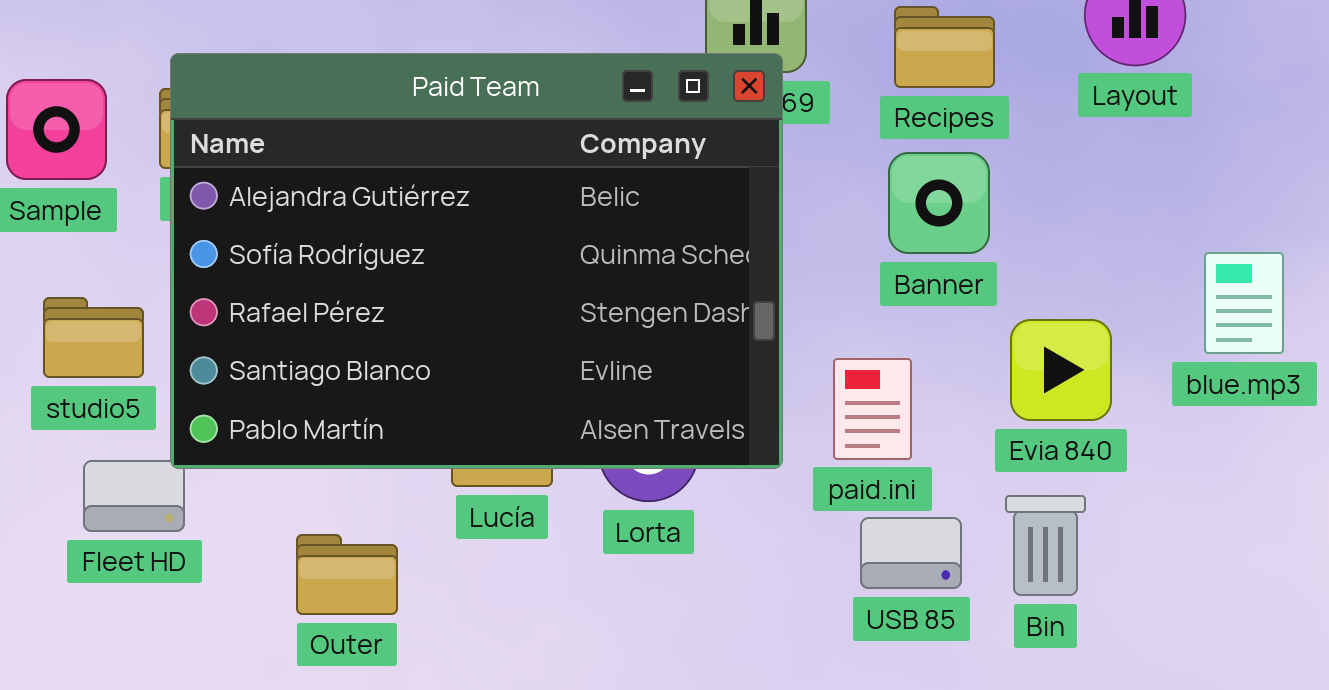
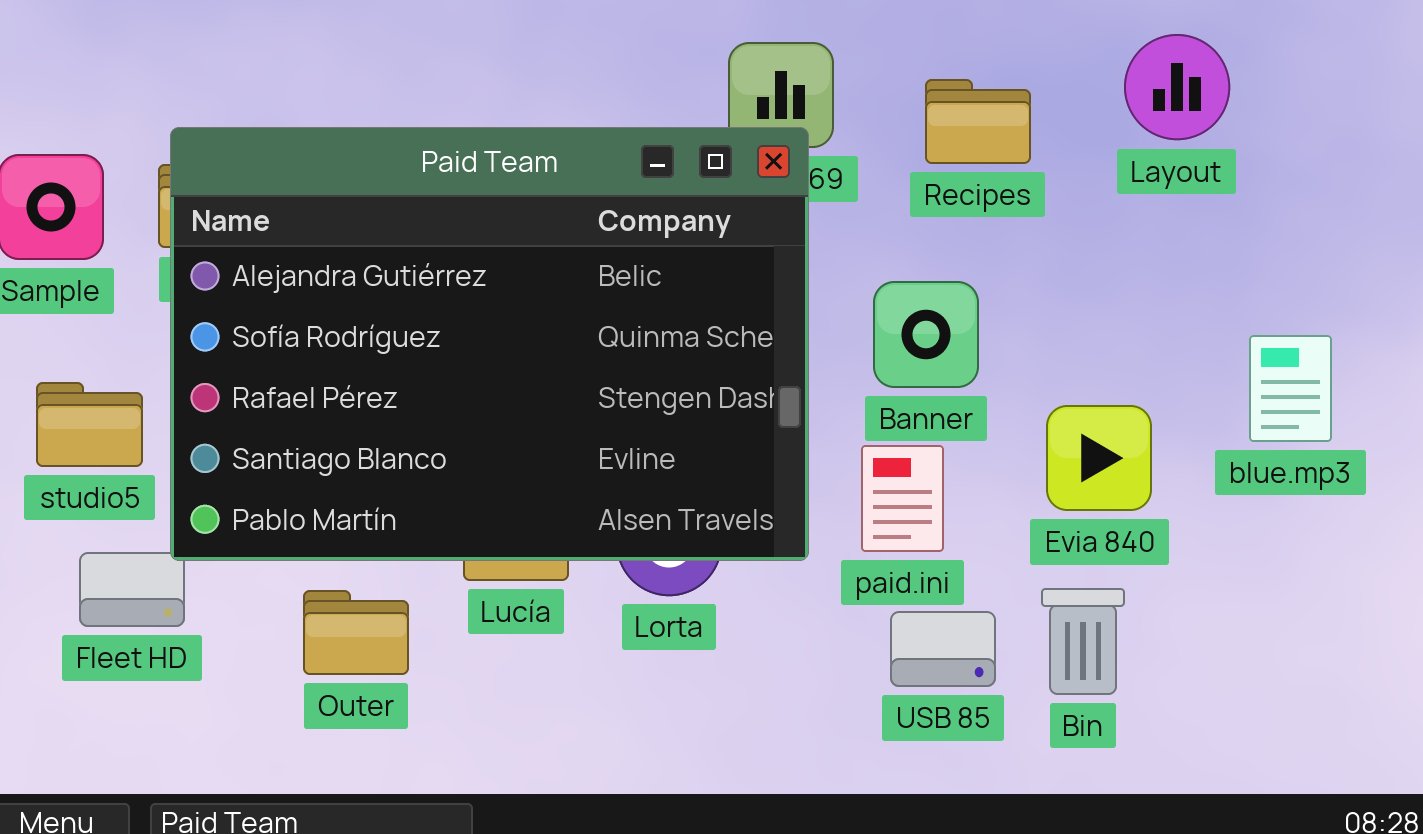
Banner: [888,152,990,254] -> [873,281,979,388], moved
Outer: [296,534,398,615] -> [303,590,409,675], moved

